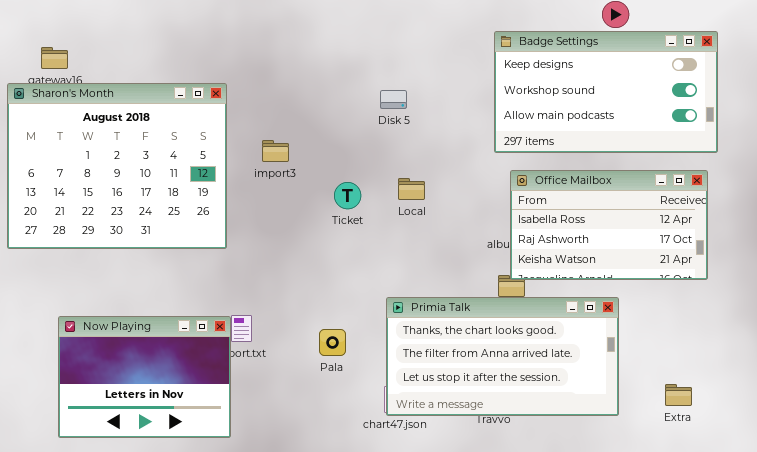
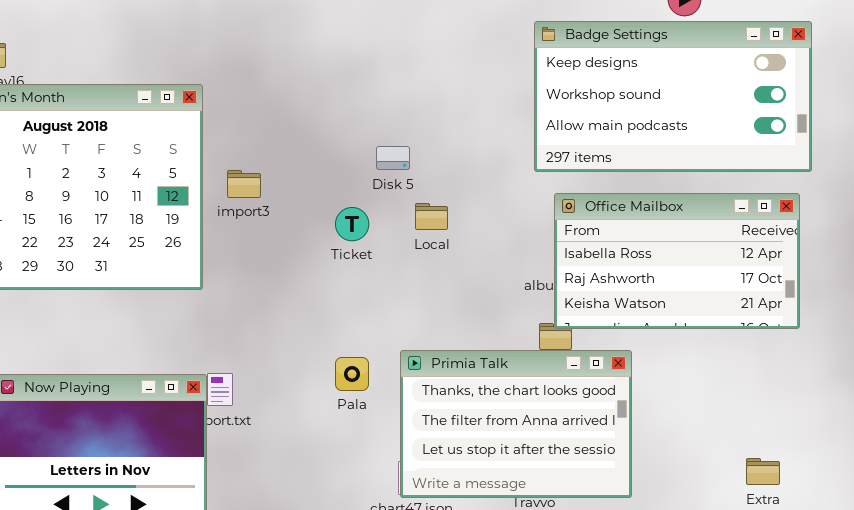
Disk 5: [380,90,407,109] -> [376,146,410,170], moved
import3: [262,140,289,162] -> [227,170,261,198], moved
Primia Talk: [386,297,619,416] -> [400,350,632,498], resized
Pala: [319,329,346,356] -> [335,357,369,391], moved

